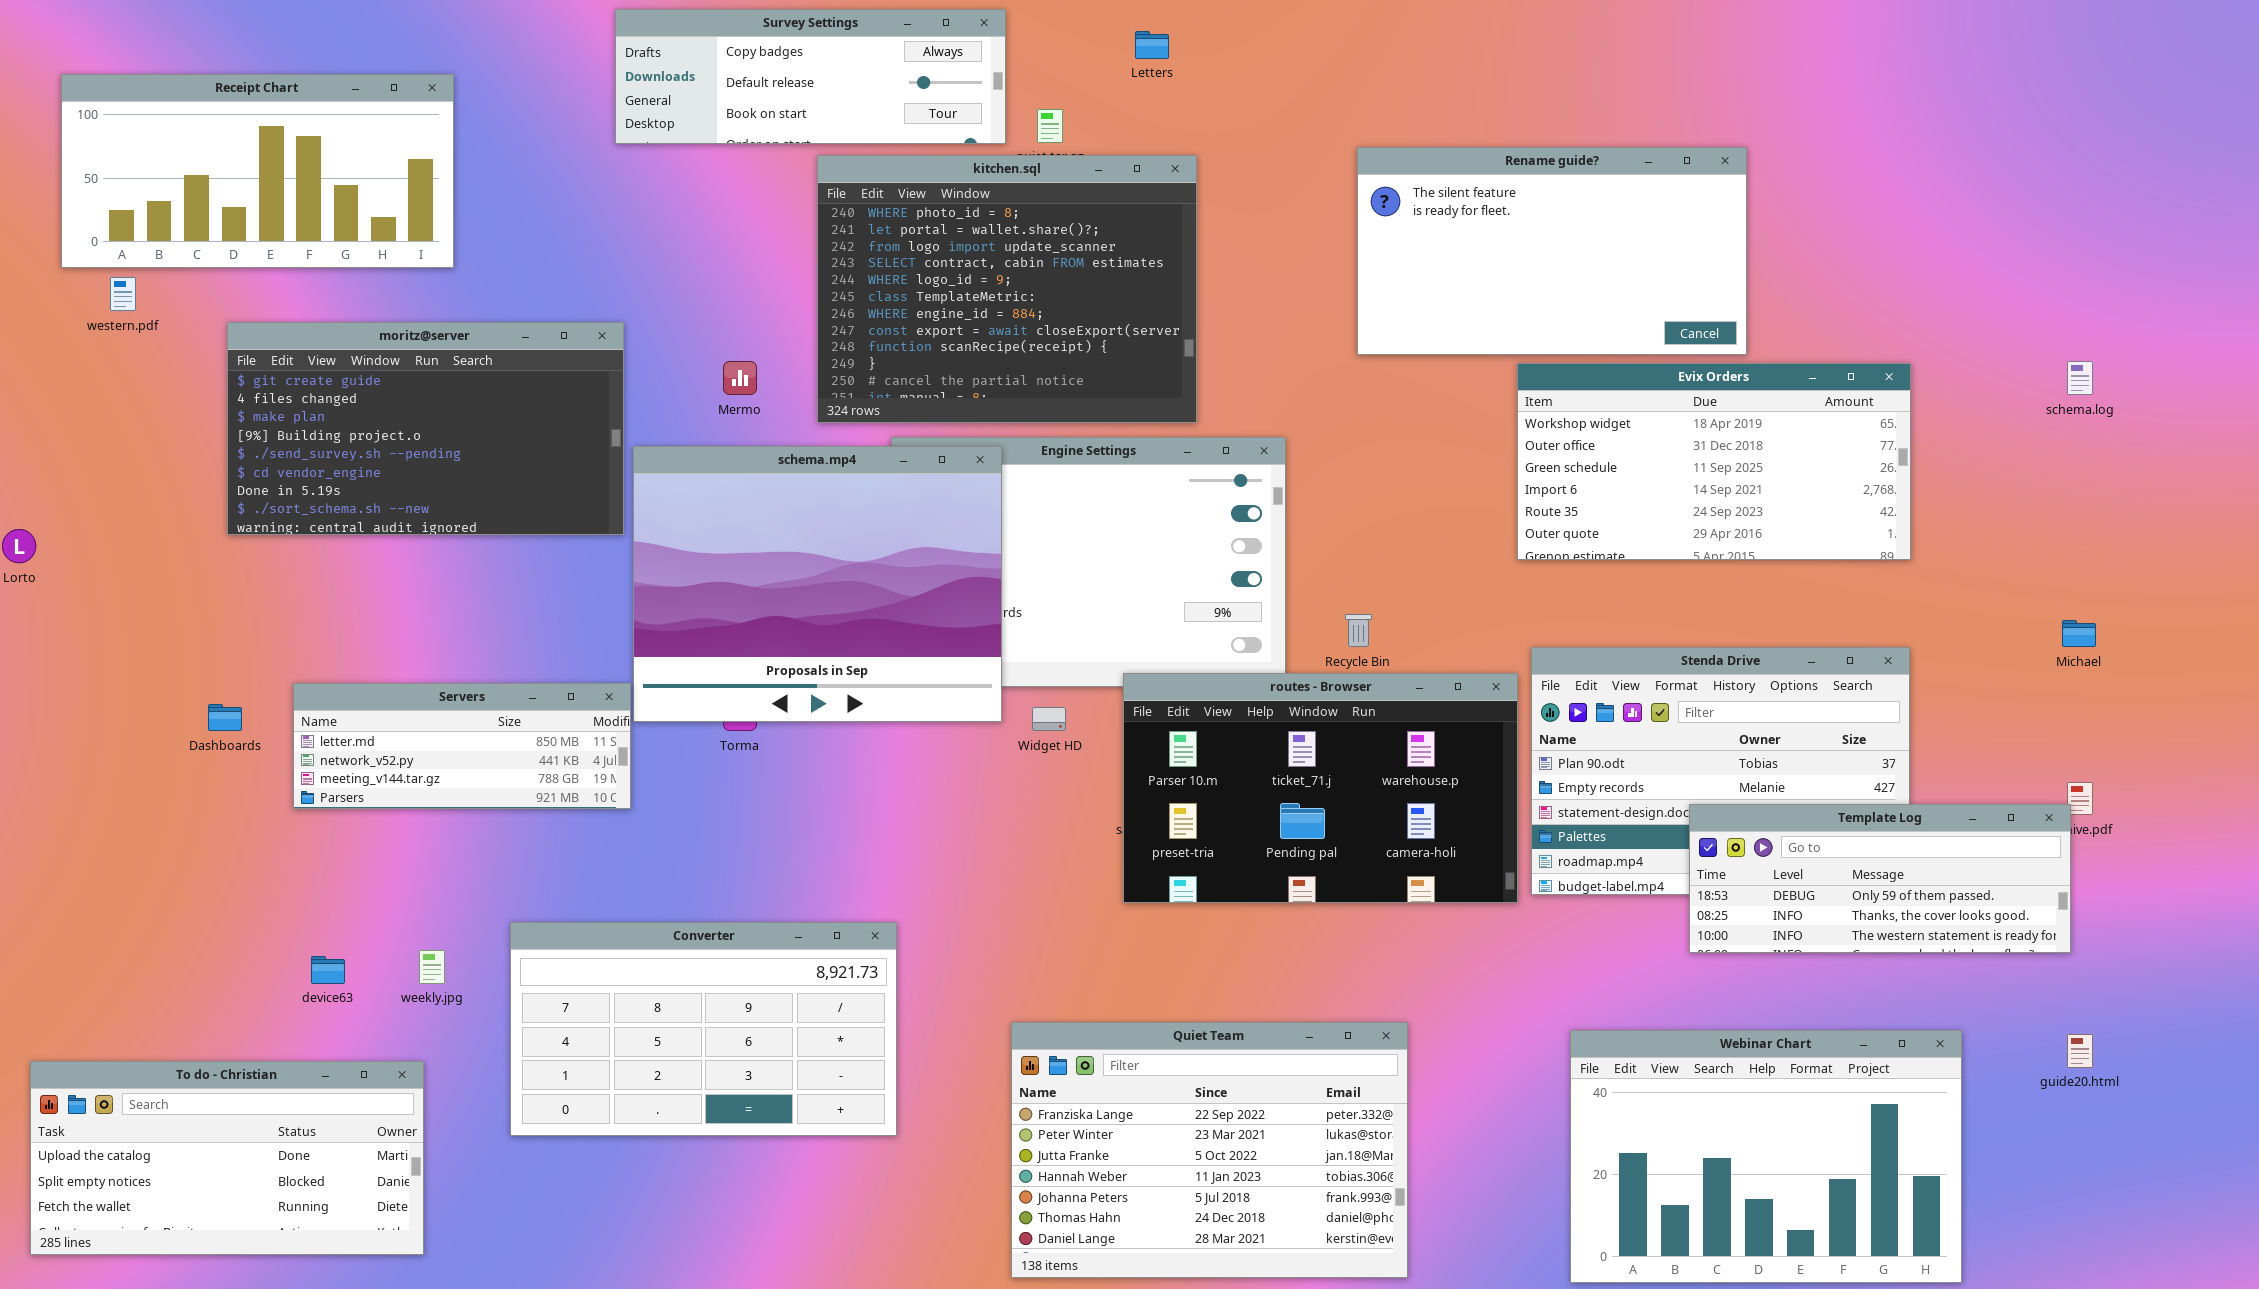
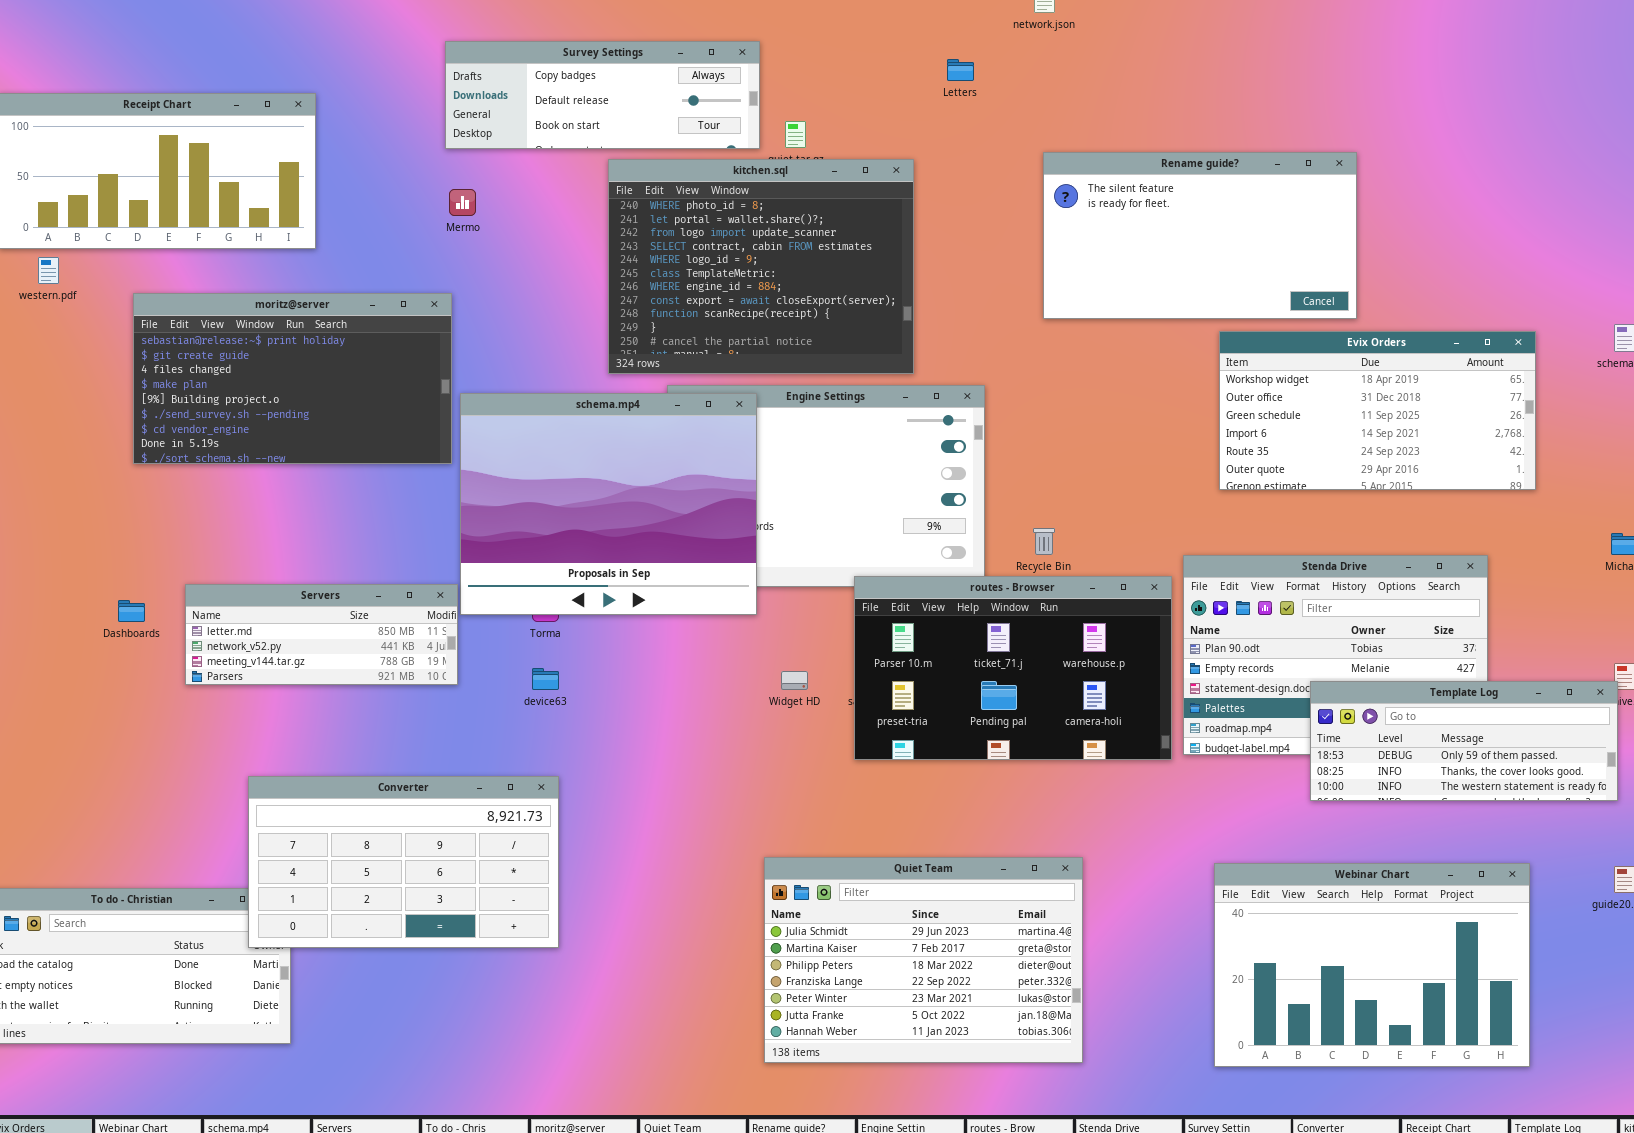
Letters: [1135,31,1169,59] -> [947,59,974,81], moved
moritz@server: [227,322,624,535] -> [133,293,452,464], scrolled up 1 row
Mermo: [723,361,757,395] -> [449,189,476,216], moved
Evix Orders: [1517,363,1911,560] -> [1219,331,1536,490], moved
Widget HD: [1032,707,1066,731] -> [781,671,808,690], moved
Converter: [510,922,897,1136] -> [248,776,559,948], moved
device63: [311,956,345,984] -> [532,668,559,690], moved
Quiet Team: [1011,1022,1408,1278] -> [764,857,1083,1063], scrolled up 3 rows

